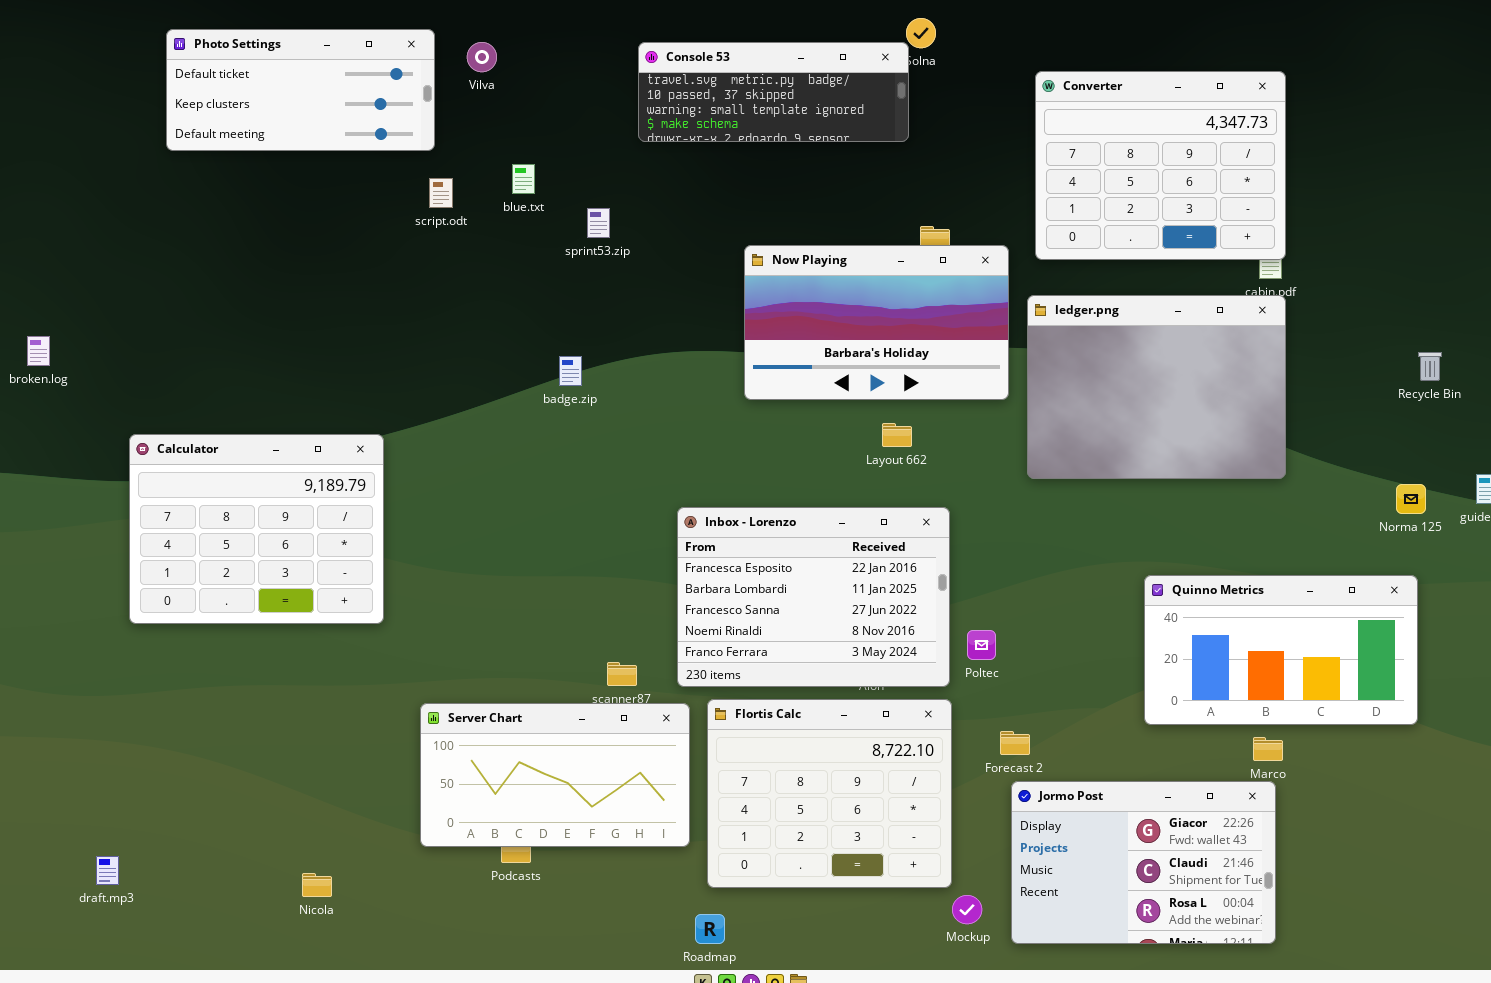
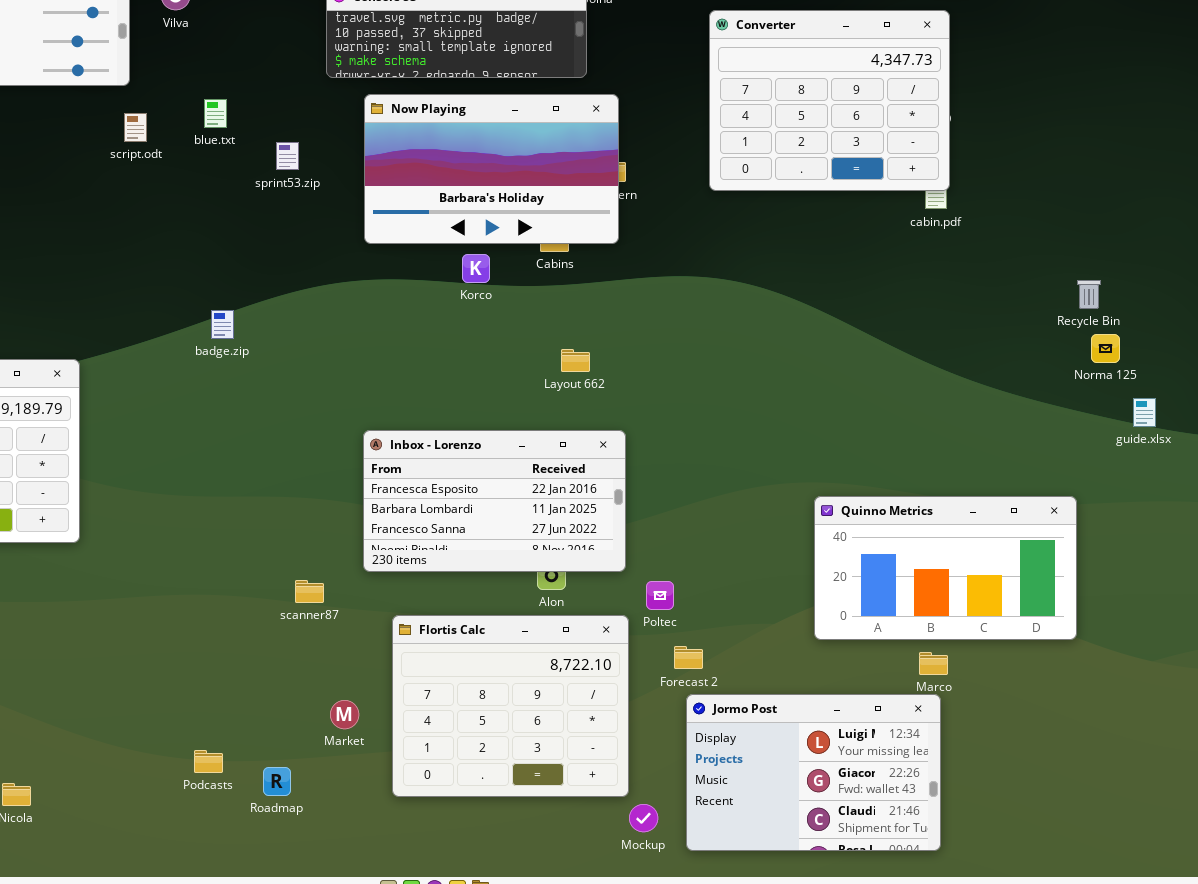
Now Playing: [744,245,1009,400] -> [364,94,619,244], moved
ledger.png: [1027,295,1286,479] -> none, closed
badge.zip: [559,356,582,386] -> [211,310,234,339], moved
Norma 125: [1396,484,1426,514] -> [1091,334,1120,363], moved
Inbox - Lorenzo: [677,507,950,687] -> [363,430,626,572], resized
Poltec: [967,630,996,660] -> [646,581,674,610], moved
Server Chart: [420,703,690,847] -> none, closed
Jormo Post: [1011,781,1276,944] -> [686,694,941,851], scrolled up 1 row
Roadmap: [695,914,725,944] -> [263,767,291,796], moved

